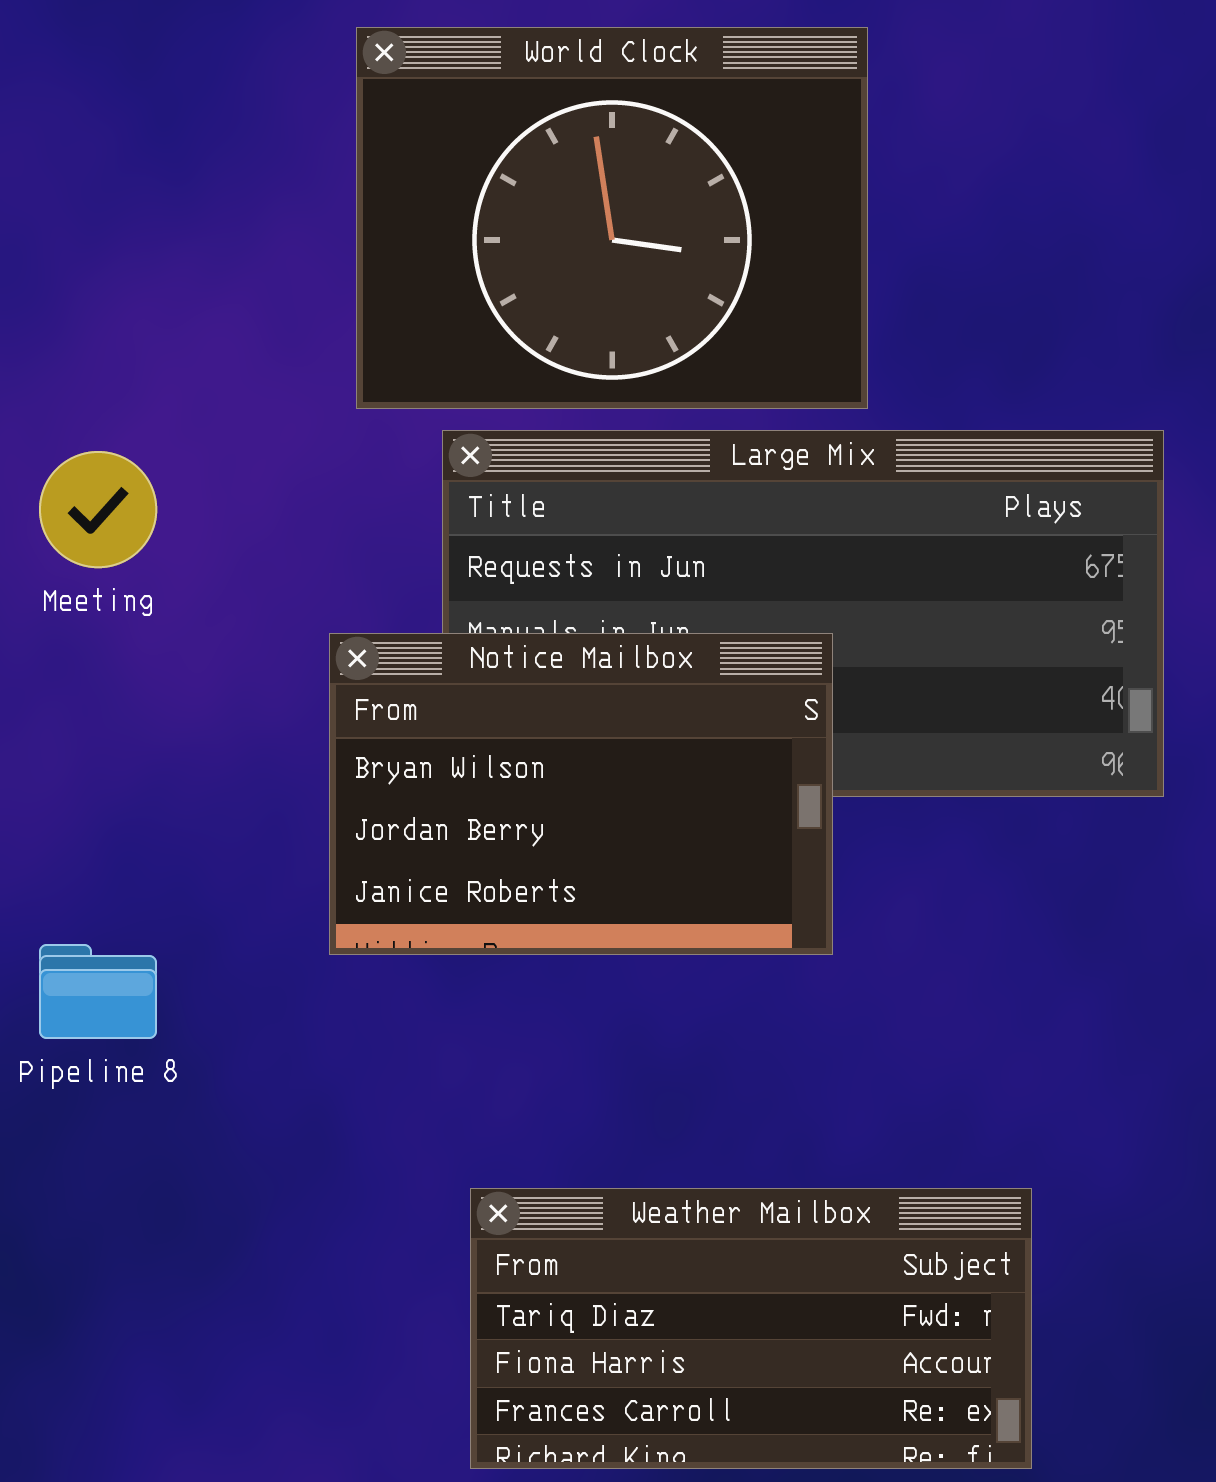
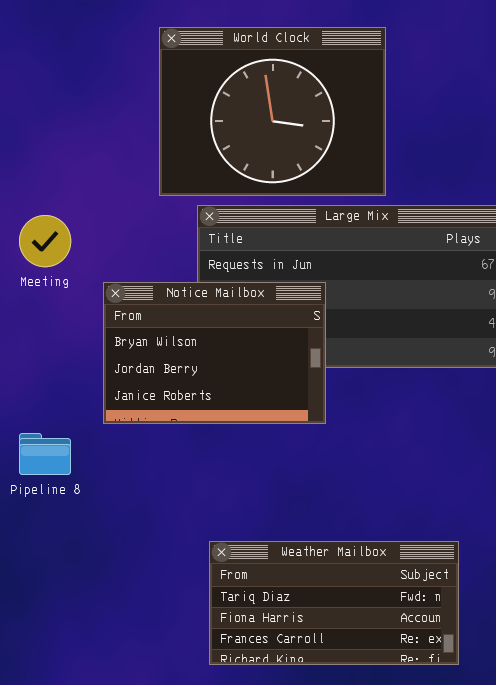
Notice Mailbox: [329,633,833,955] -> [103,282,326,424], moved

